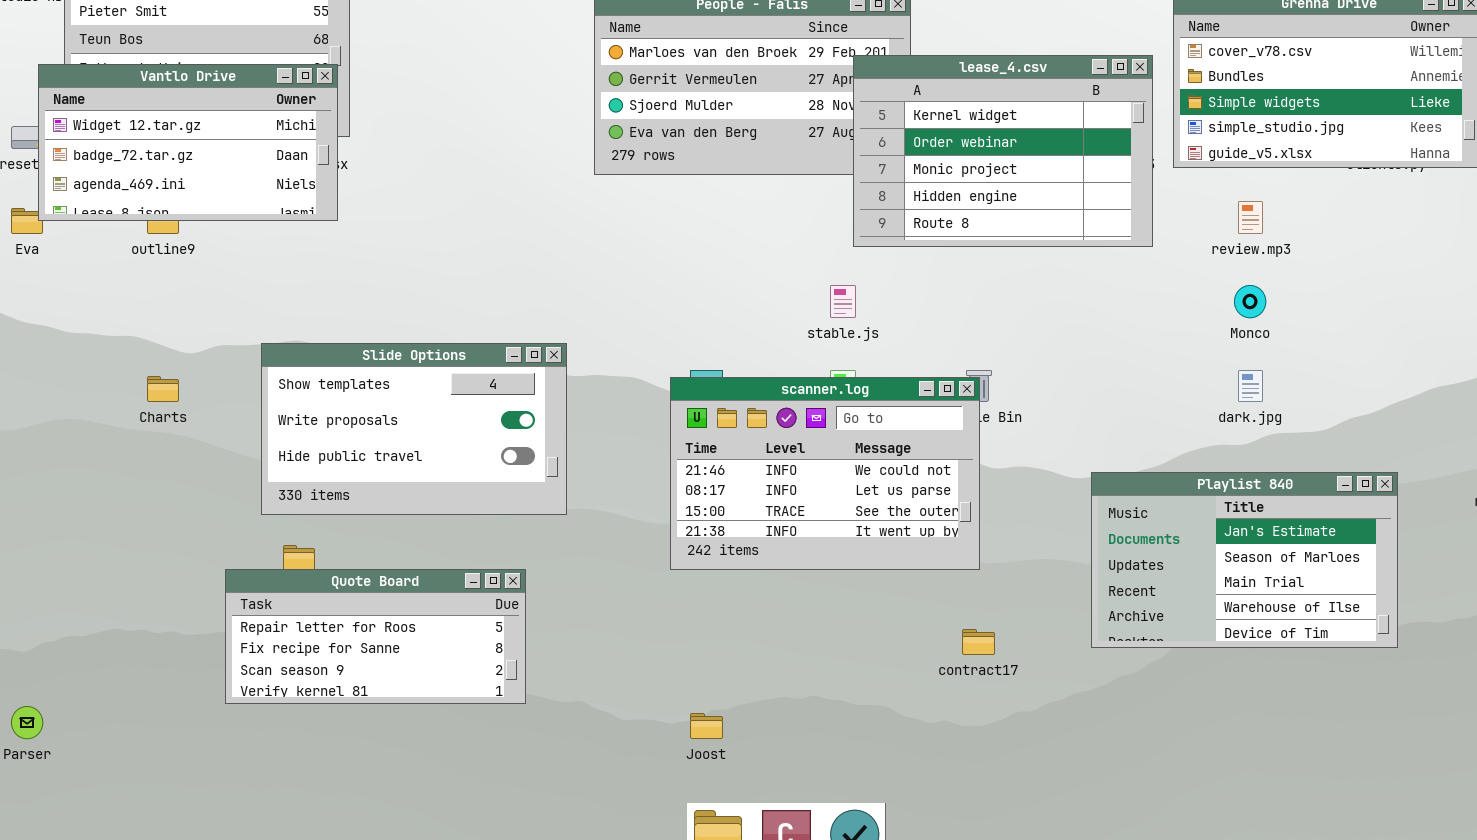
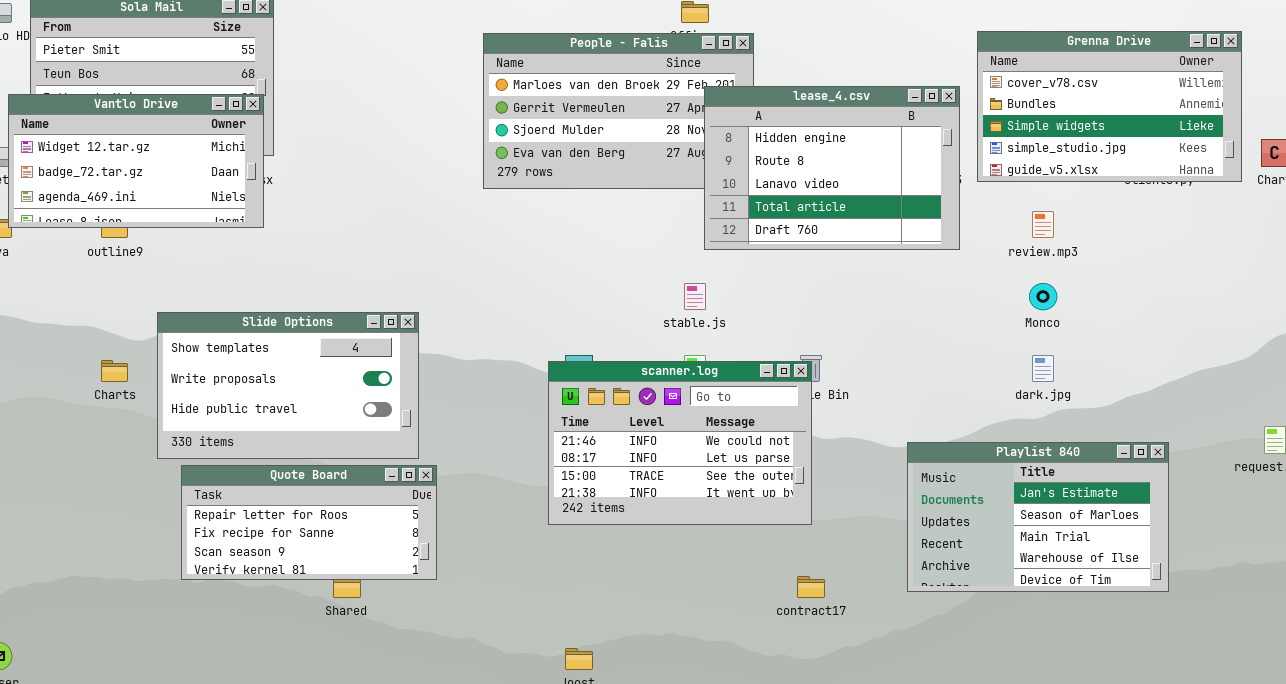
lease_4.csv: [853,55,1153,247] -> [704,86,960,250], scrolled down 3 rows
Slide Options: [261,343,567,515] -> [157,312,419,459], moved
Quote Board: [225,569,526,704] -> [181,465,437,580], moved

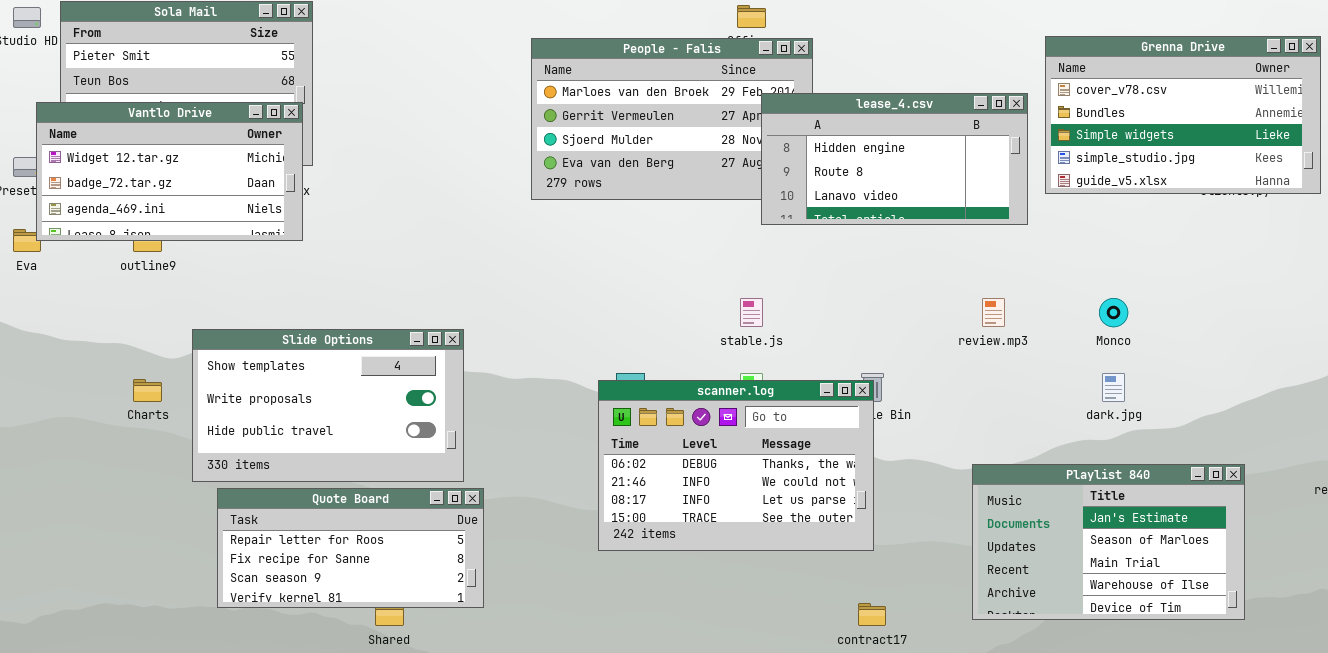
lease_4.csv: [704,86,960,250] -> [761,93,1028,225], resized
review.mp3: [1032,211,1054,238] -> [982,298,1005,327], moved
scanner.log: [548,361,812,525] -> [598,380,874,551], scrolled up 1 row

